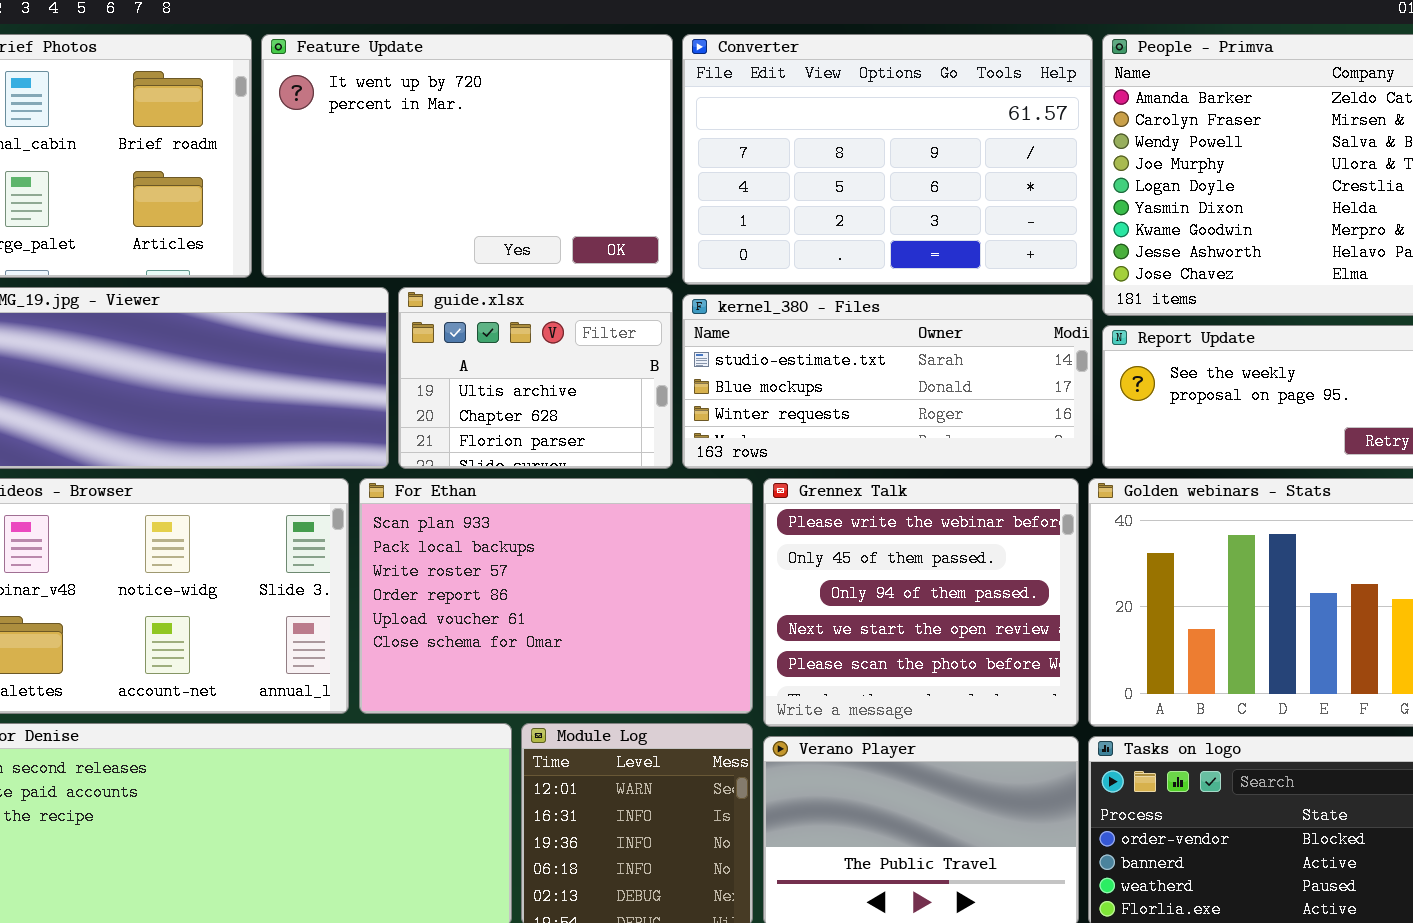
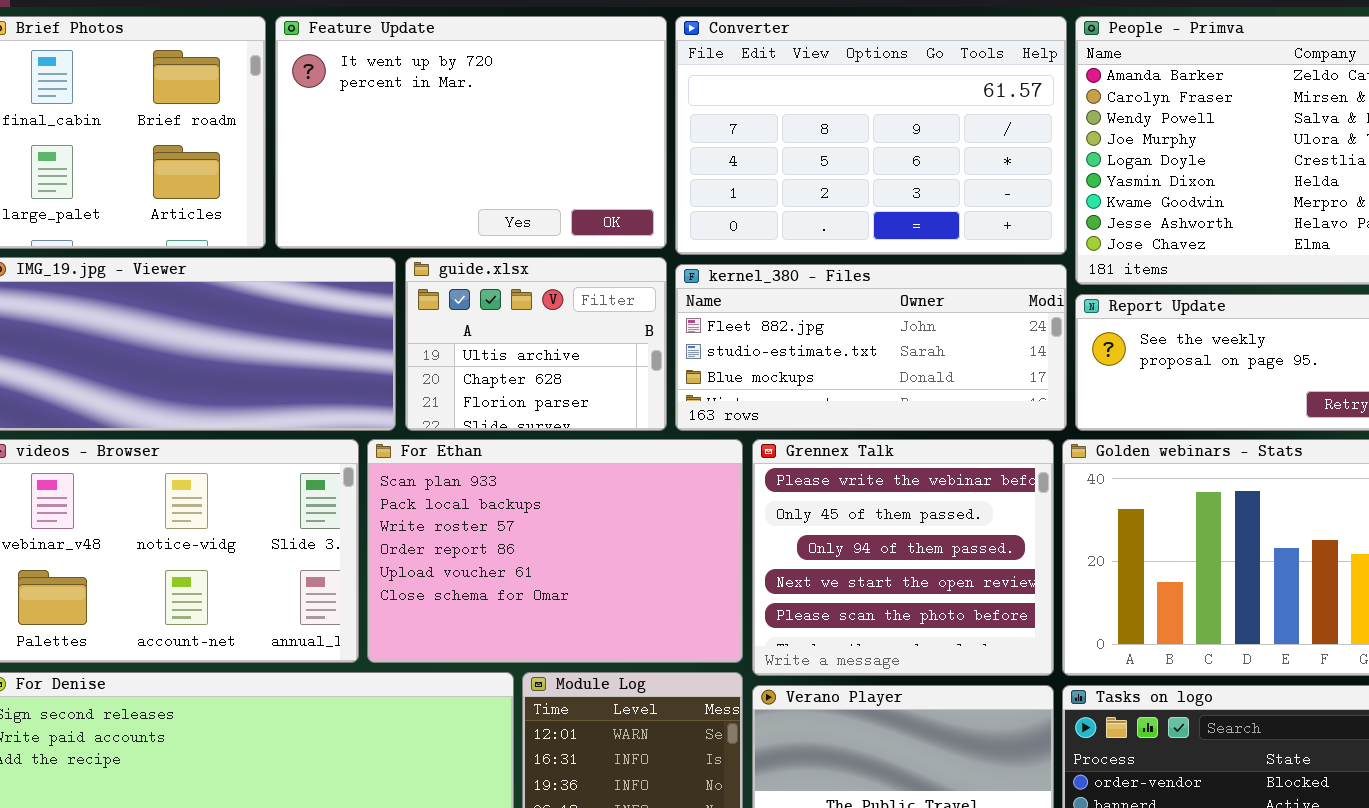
kernel_380 - Files: [682,294,1093,469] -> [675,264,1067,431], scrolled up 1 row

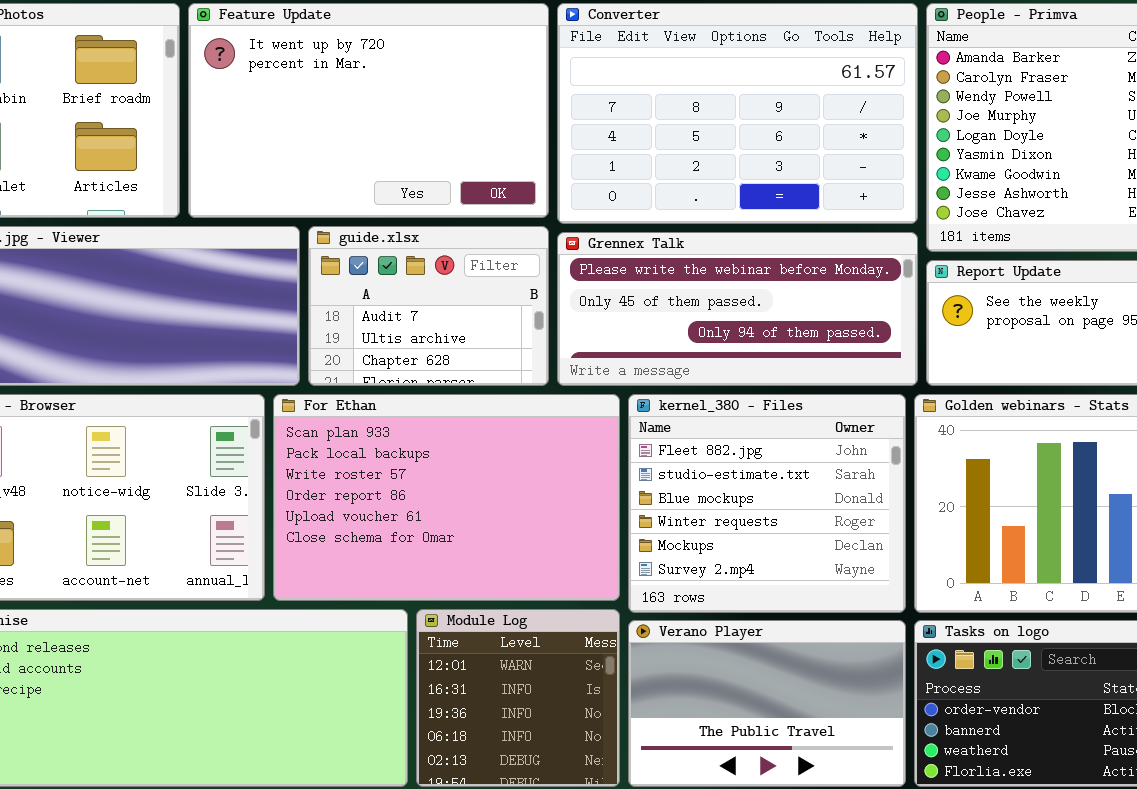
guide.xlsx: [405,257,667,431] -> [308,226,549,386], scrolled up 1 row
kernel_380 - Files: [675,264,1067,431] -> [628,394,906,613], moved, resized
Grennex Talk: [752,439,1054,676] -> [557,232,918,386], moved, resized

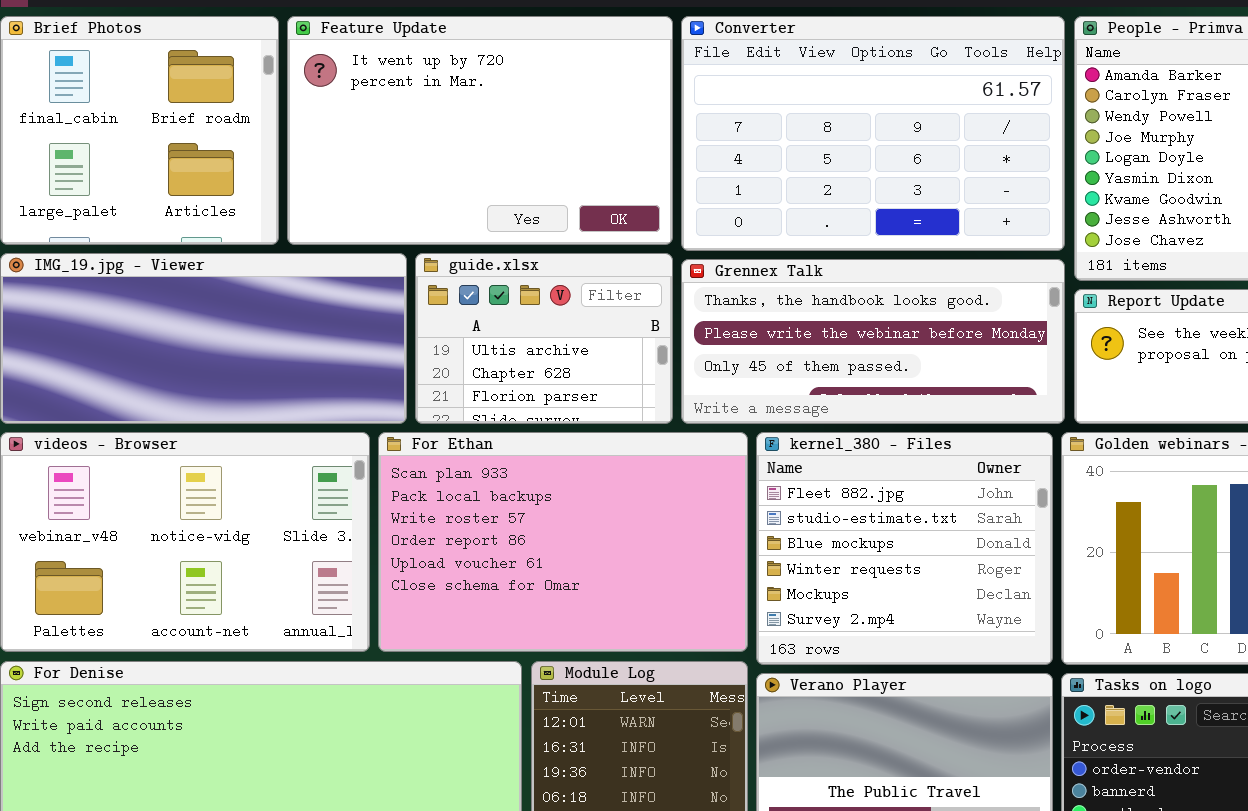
guide.xlsx: [308,226,549,386] -> [415,253,673,424], scrolled down 1 row
Grennex Talk: [557,232,918,386] -> [681,259,1065,424], scrolled up 1 row

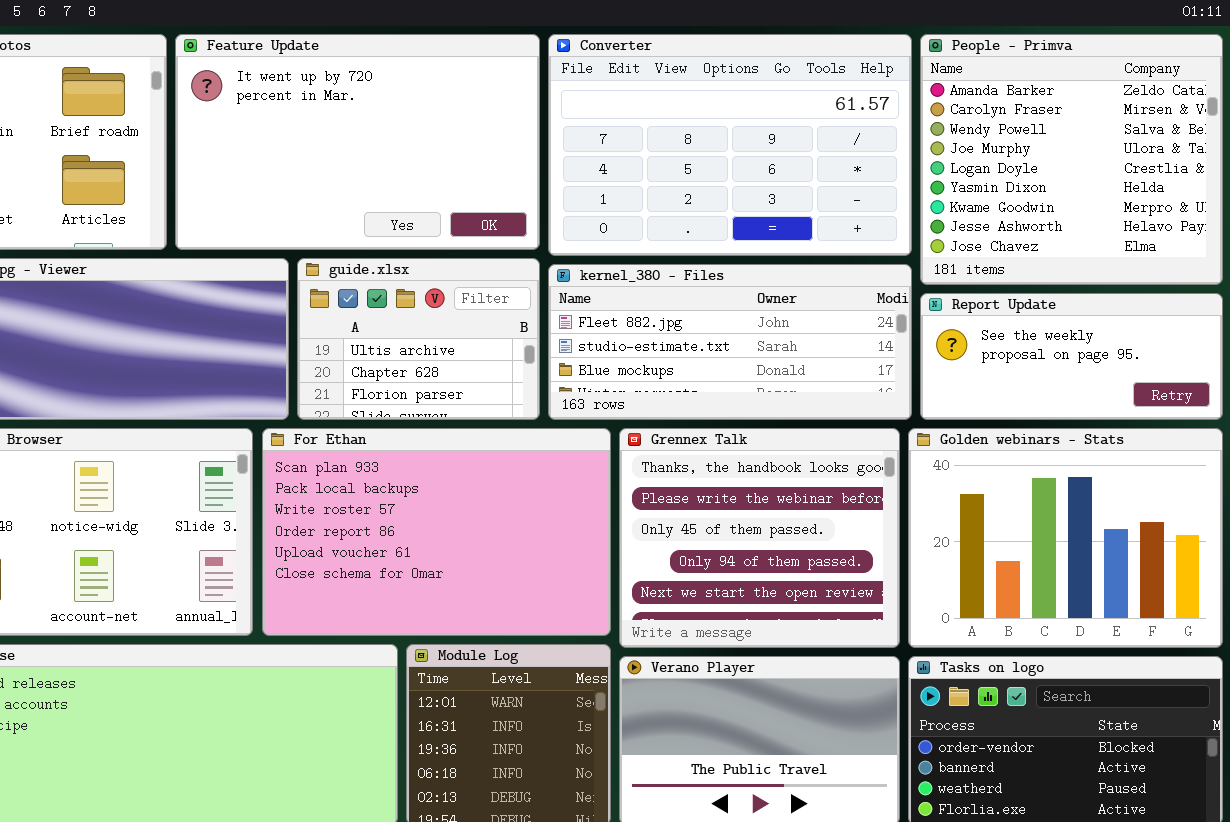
Grennex Talk: [681,259,1065,424] -> [619,428,900,648], moved, resized
kernel_380 - Files: [756,432,1053,665] -> [548,264,912,420], moved, resized

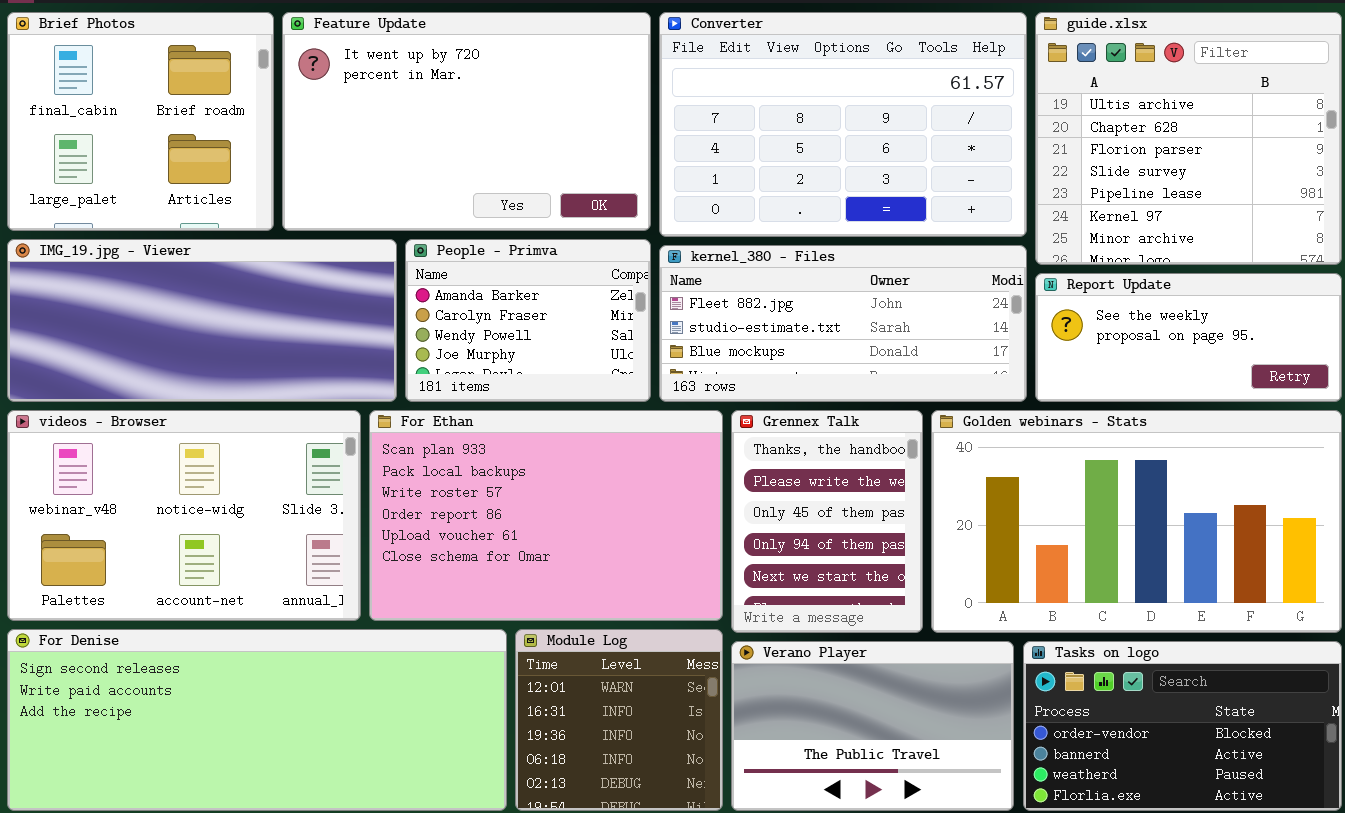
People - Primva: [920,34,1223,285] -> [405,239,651,402], moved, resized
guide.xlsx: [297,258,540,420] -> [1035,12,1342,265], moved, resized
Grennex Talk: [619,428,900,648] -> [731,410,923,633], resized
Golden webinars - Stats: [908,428,1223,648] -> [931,410,1342,633], resized

